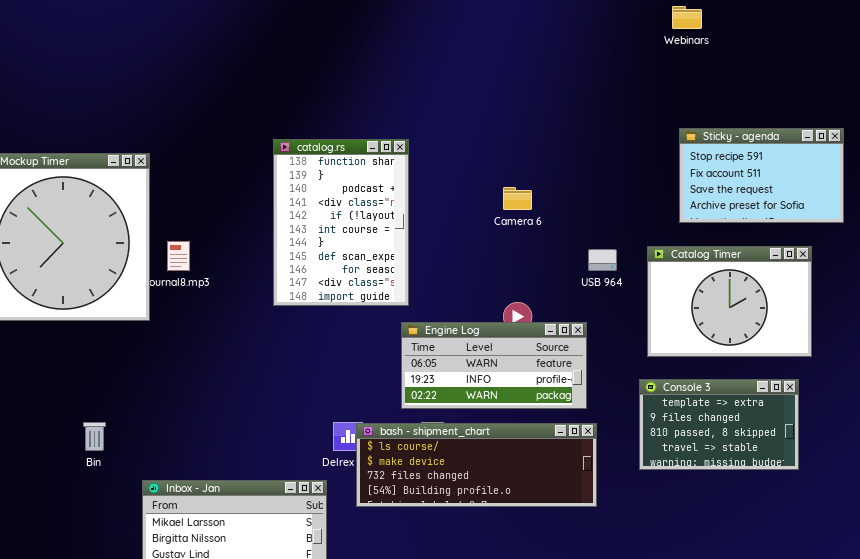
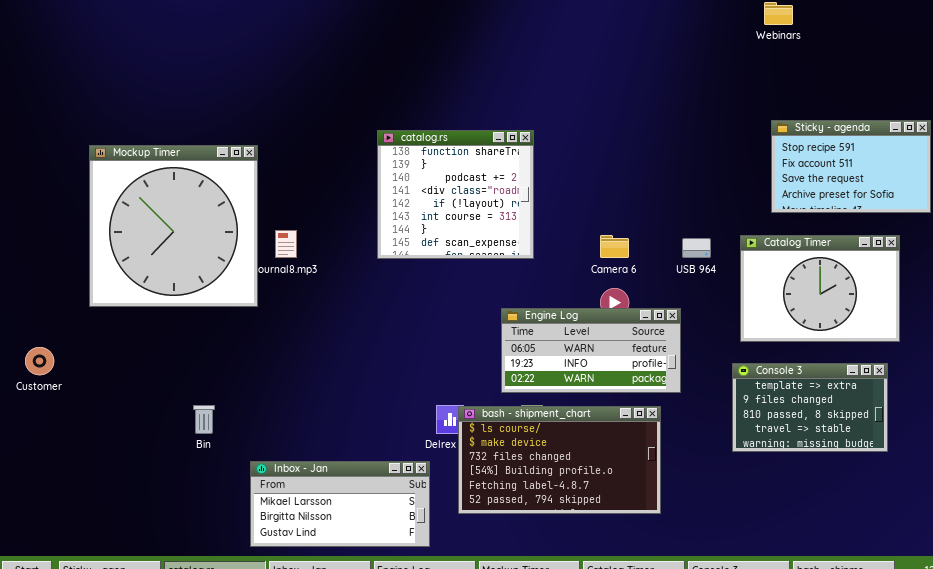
catalog.rs: [273,139,409,306] -> [377,130,534,259], resized
Camera 6: [503,187,532,210] -> [600,235,629,258], moved
bash - shipment_chart: [356,423,597,507] -> [458,406,661,514], resized

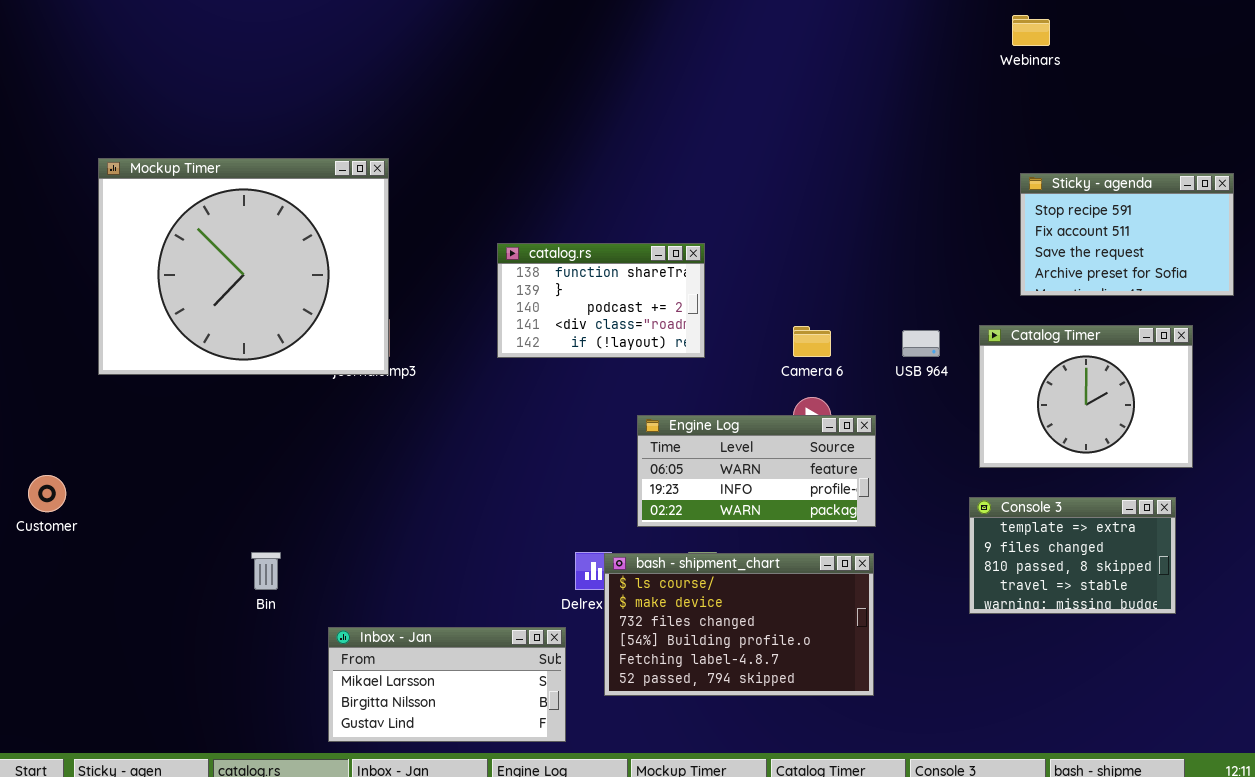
catalog.rs: [377,130,534,259] -> [497,243,705,358], resized
Mockup Timer: [89,145,258,307] -> [98,158,389,375], moved, resized
Engine Log: [501,308,681,393] -> [637,415,876,527], moved

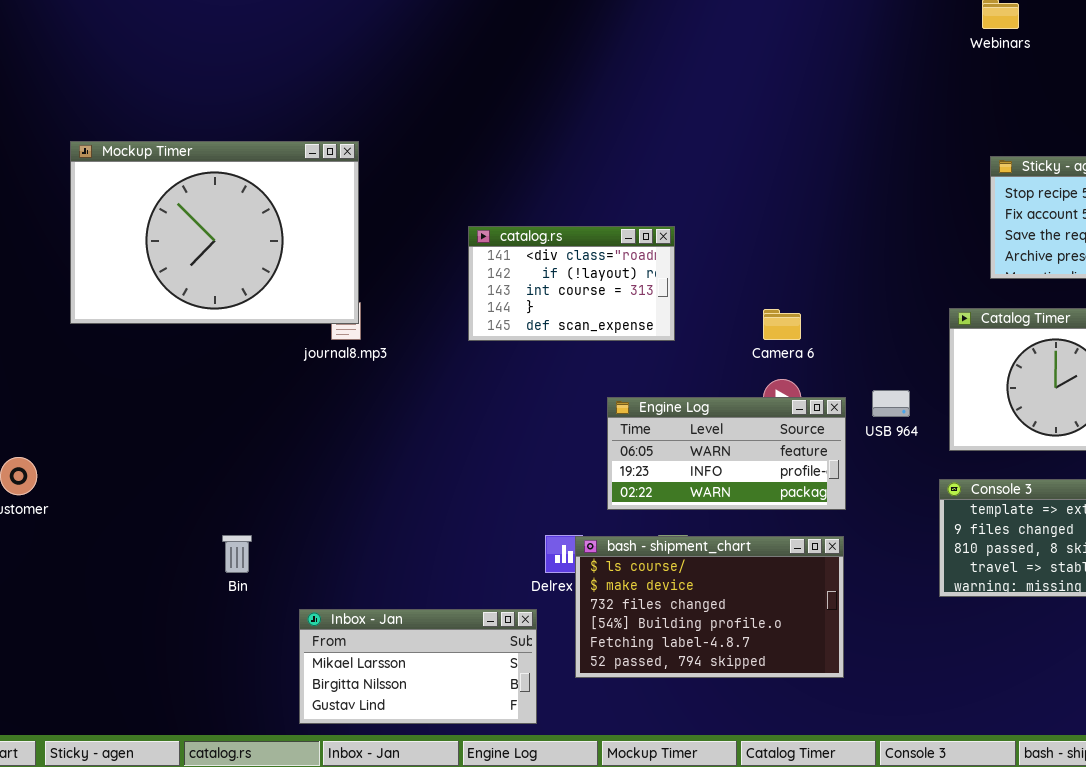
Mockup Timer: [98,158,389,375] -> [70,141,359,324], resized
catalog.rs: [497,243,705,358] -> [468,226,675,341], scrolled down 3 rows
USB 964: [902,330,940,357] -> [872,390,910,417], moved

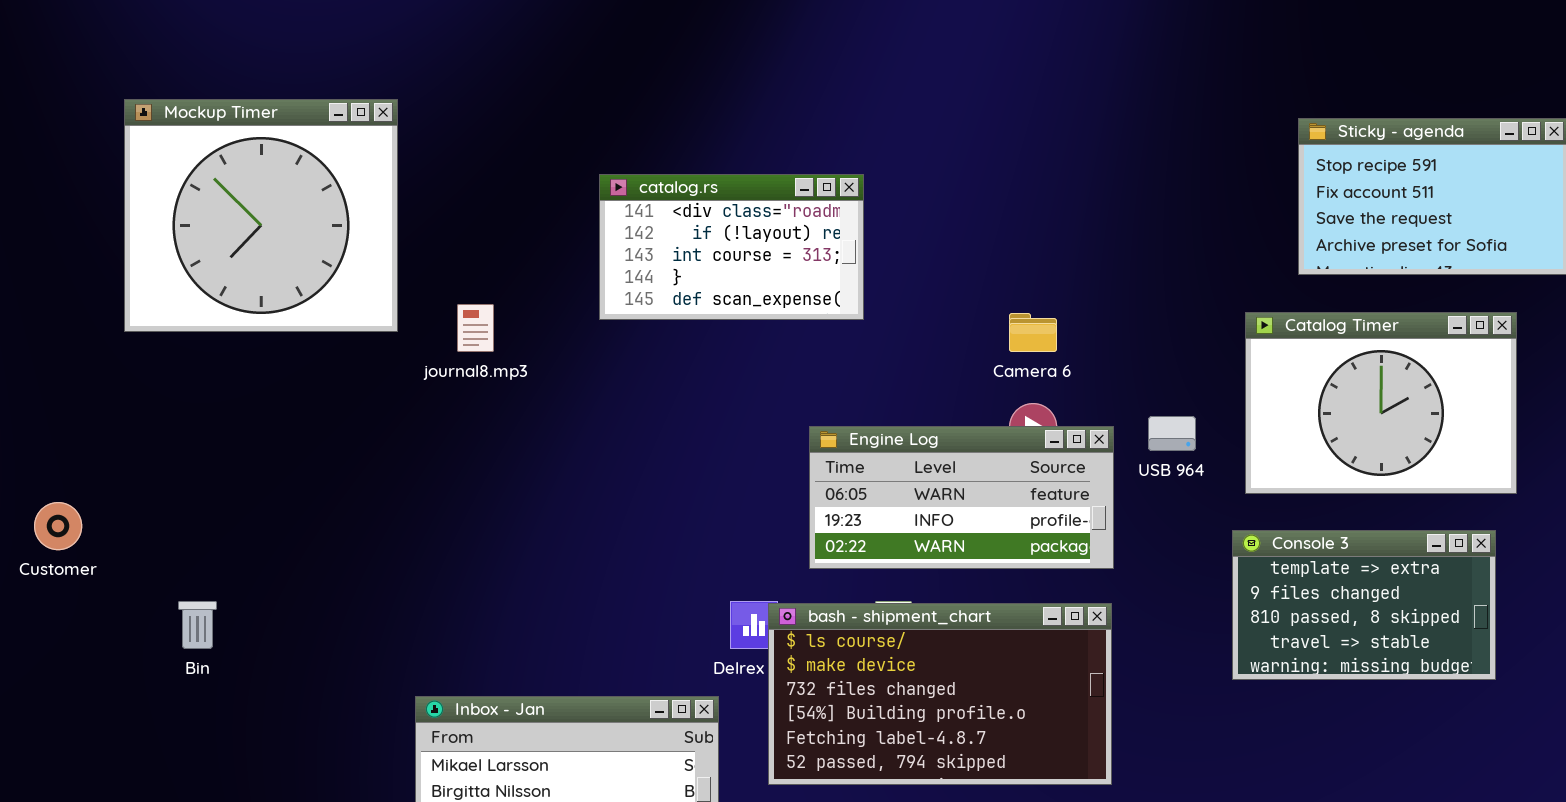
Mockup Timer: [70,141,359,324] -> [124,99,398,332], resized
catalog.rs: [468,226,675,341] -> [599,174,864,320], moved
Bin: [222,535,252,573] -> [178,601,217,649], moved

